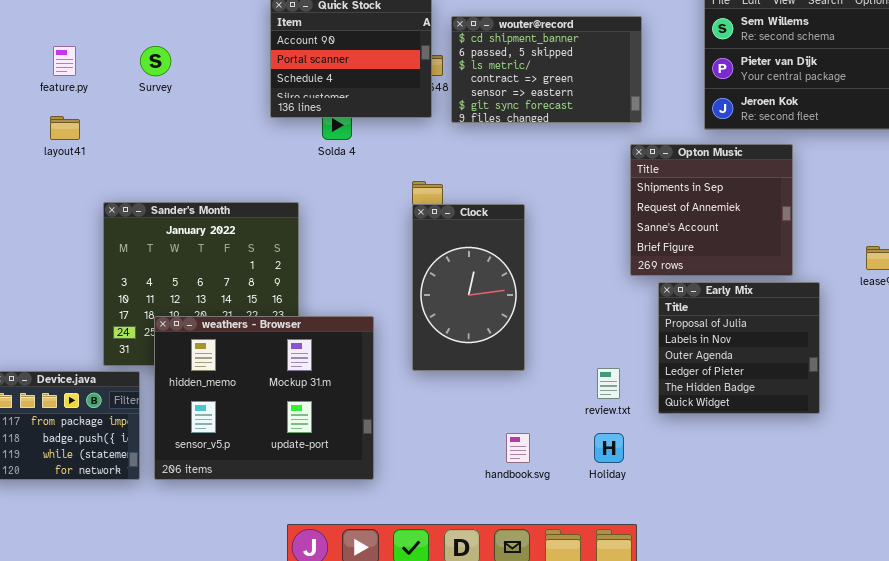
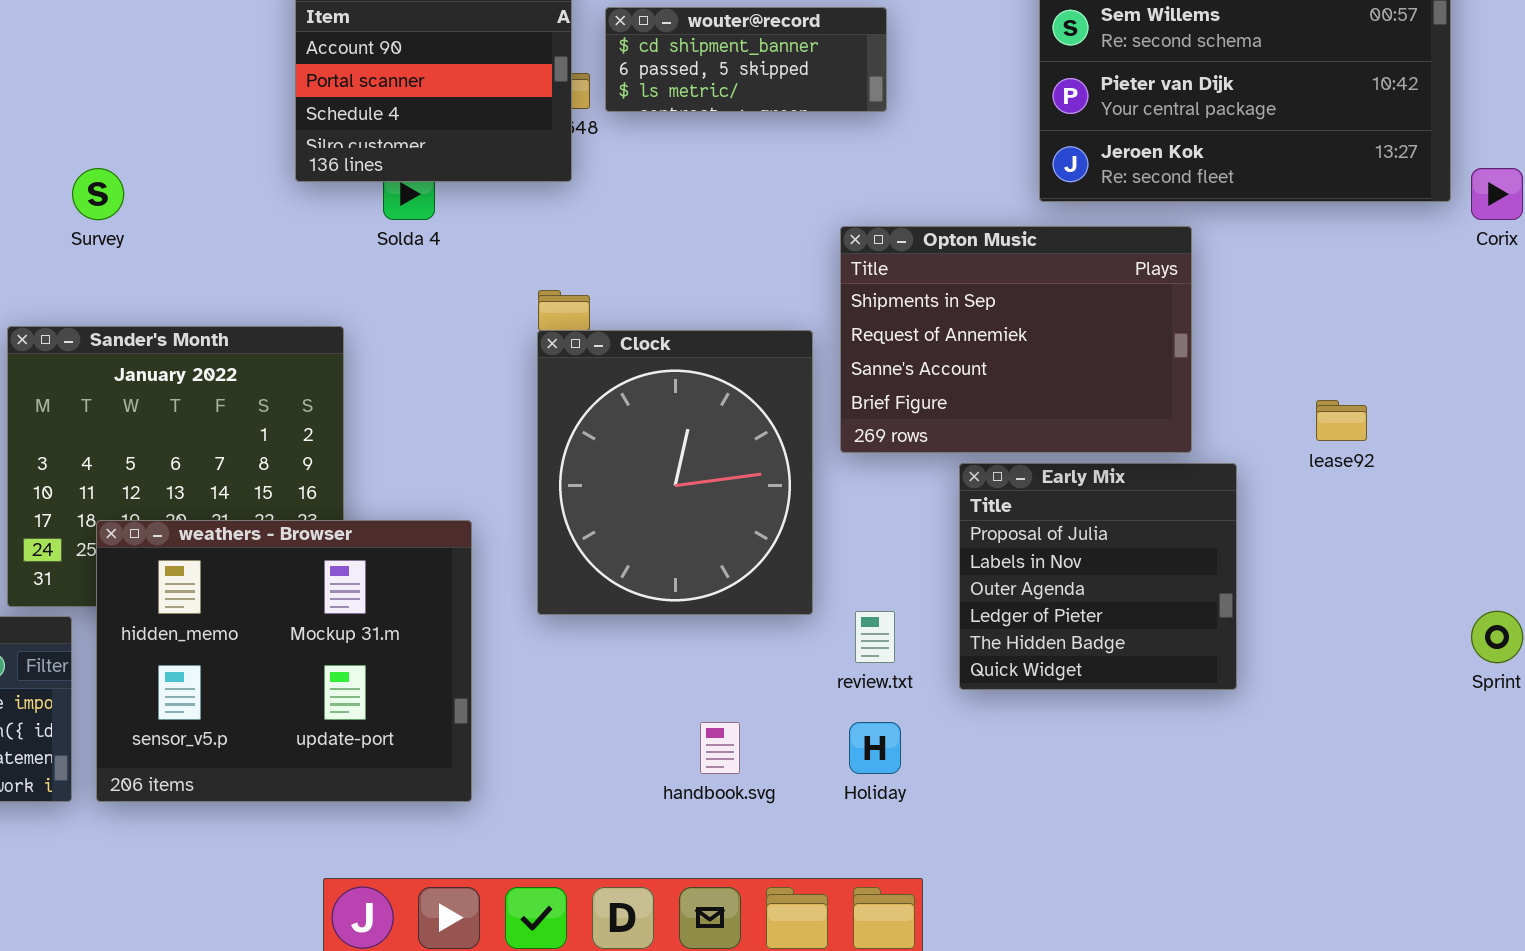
wouter@record: [451,16,642,123] -> [605,7,887,112], resized
Survey: [140,46,171,76] -> [72,168,124,220], moved
Opton Music: [630,144,793,276] -> [840,226,1192,453], resized
Clock: [412,204,525,371] -> [537,330,813,615], resized

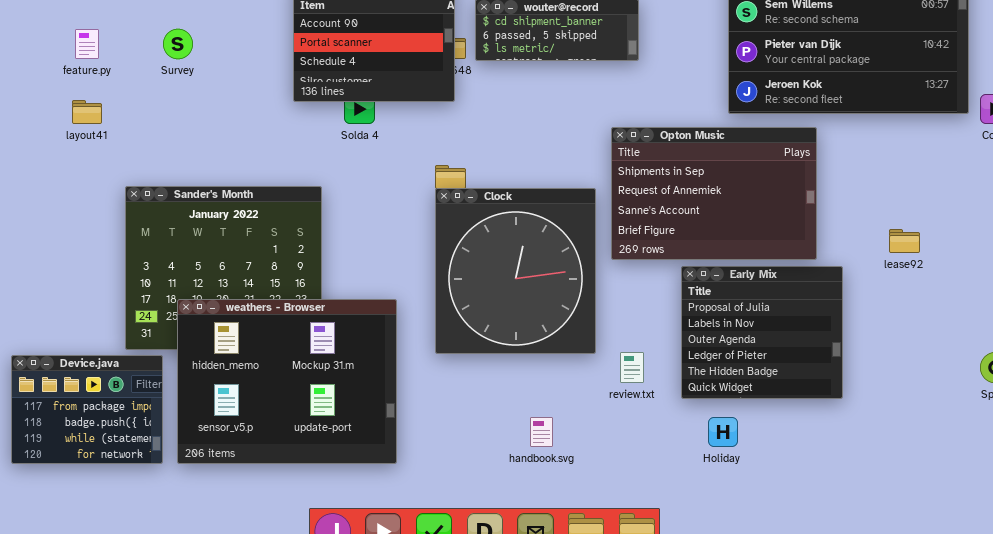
Survey: [72,168,124,220] -> [163,29,193,59], moved
Holiday: [849,722,901,774] -> [708,417,738,447], moved

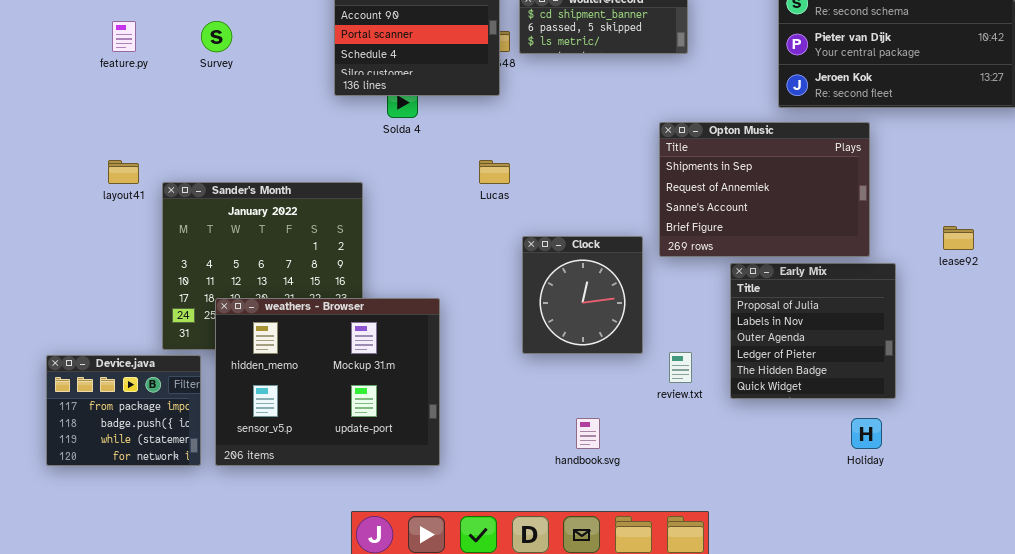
layout41: [72,100,102,124] -> [108,160,139,184], moved
Clock: [435,188,596,354] -> [522,236,643,354], resized
Holiday: [708,417,738,447] -> [851,418,882,449], moved

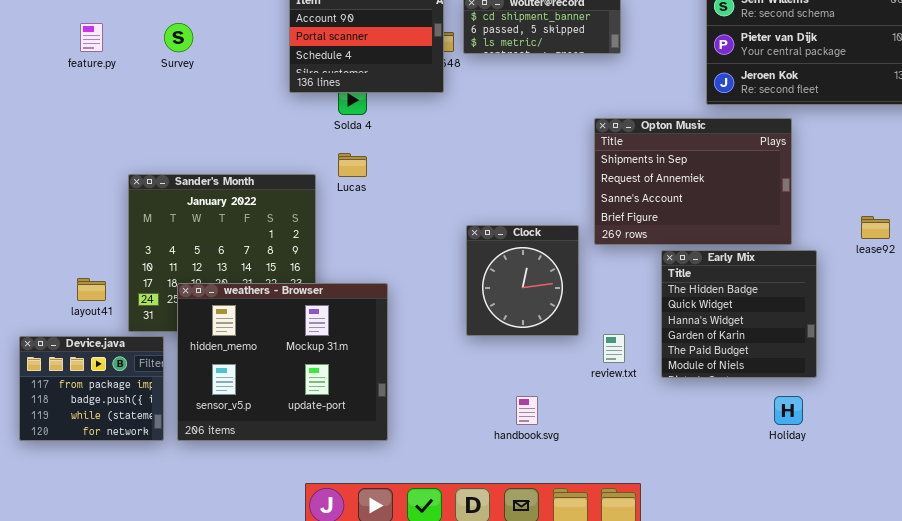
layout41: [108,160,139,184] -> [77,278,106,301], moved
Lucas: [479,160,510,184] -> [338,153,367,177], moved
Early Mix: [730,263,896,399] -> [661,250,817,378], scrolled down 4 rows

